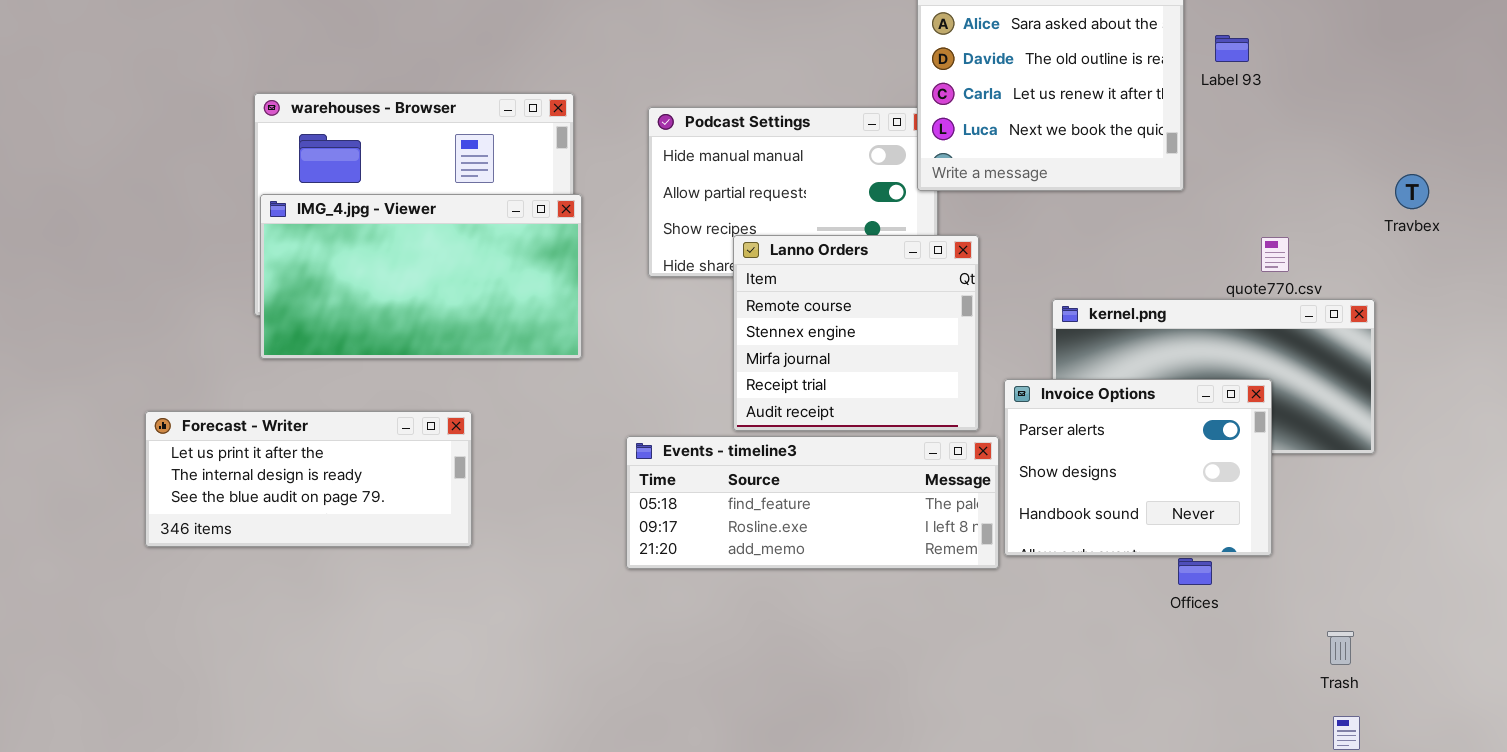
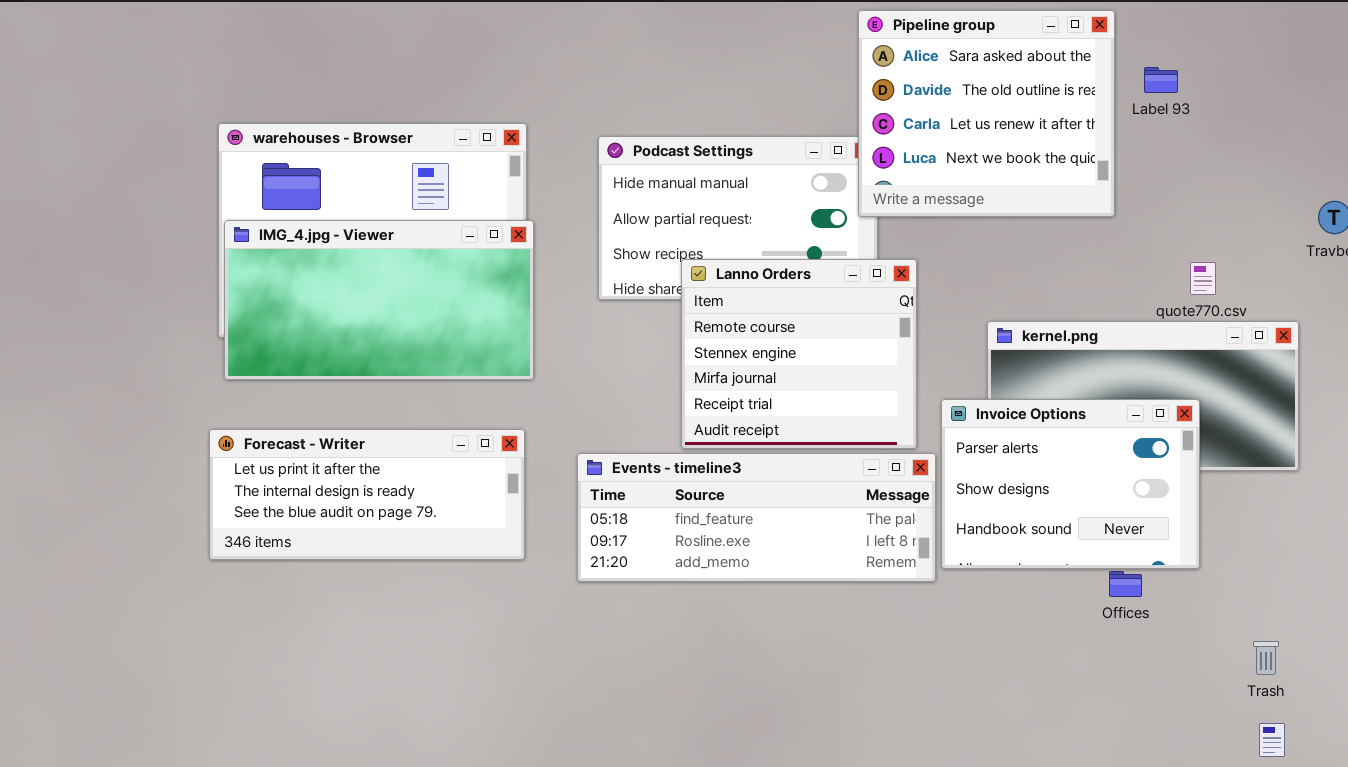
Forecast - Writer: [145,411,472,547] -> [209,429,525,560], moved

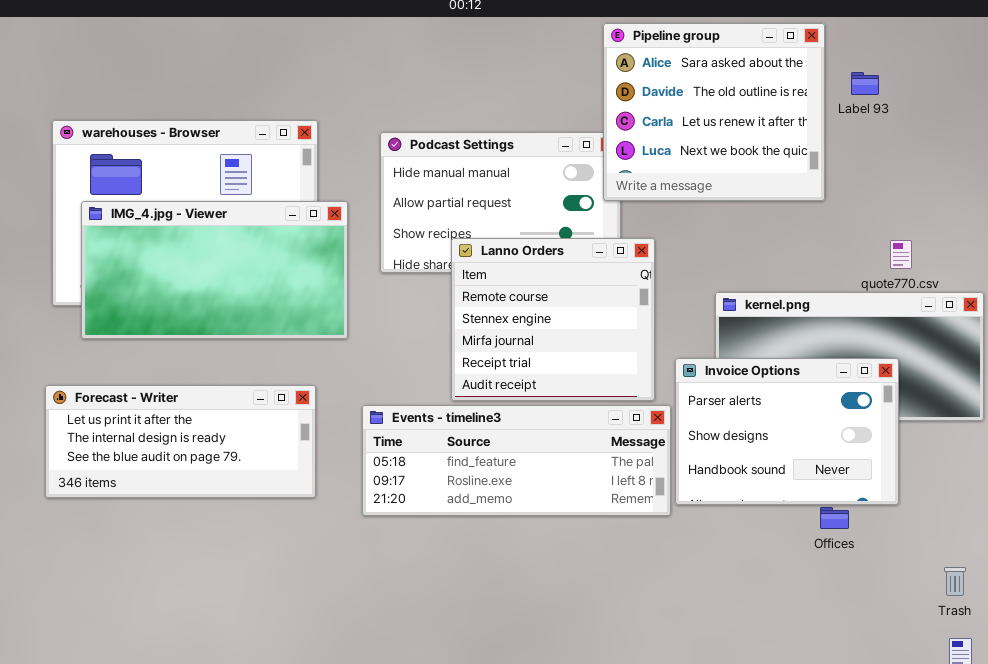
IMG_4.jpg - Viewer: [224,220,534,380] -> [81,201,348,339], moved

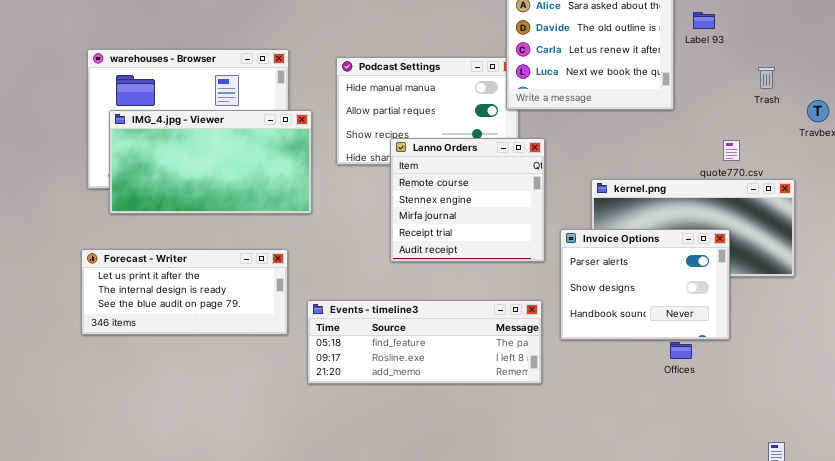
Events - timeline3: [362,405,671,516] -> [307,300,542,384], moved
Trash: [944,567,966,596] -> [758,67,775,89], moved

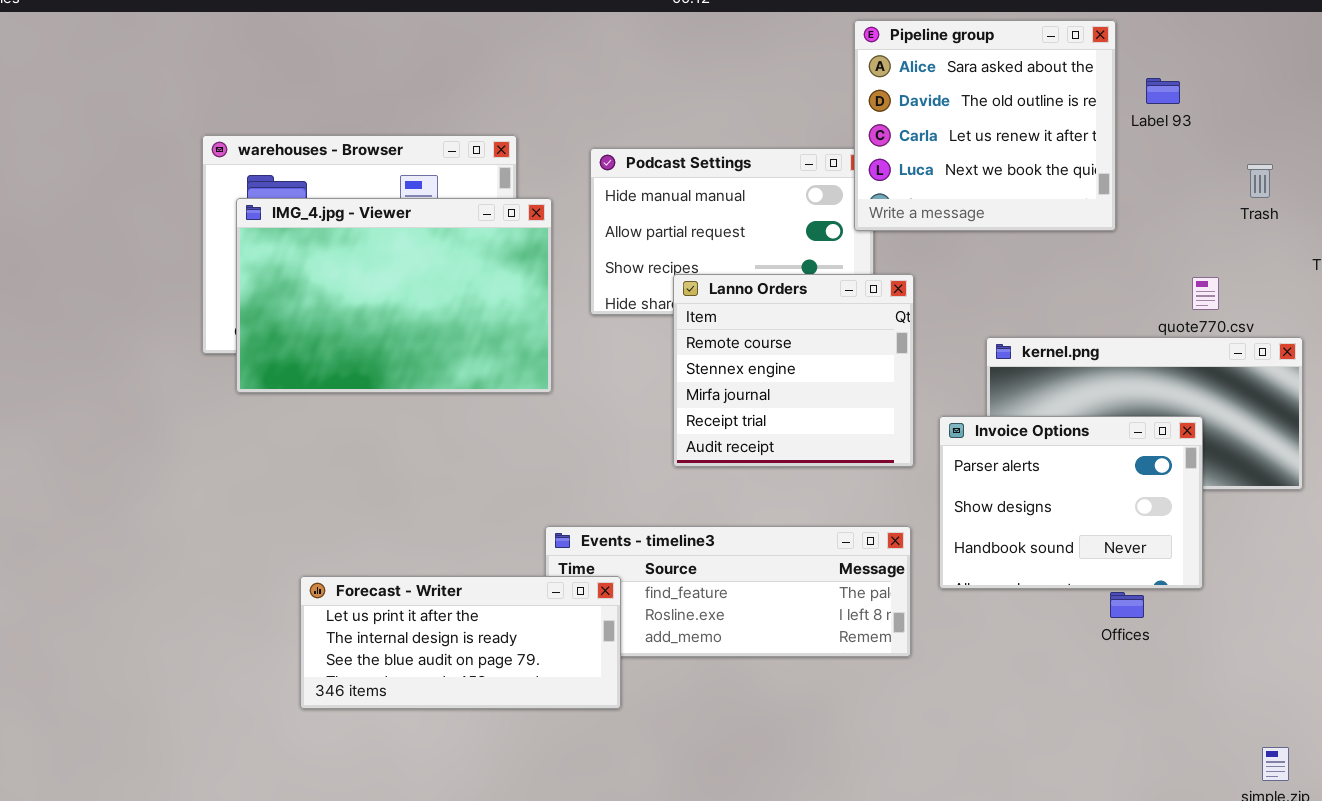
IMG_4.jpg - Viewer: [109,110,312,214] -> [236,198,552,393], resized
Forecast - Writer: [81,249,288,335] -> [300,576,621,709], moved

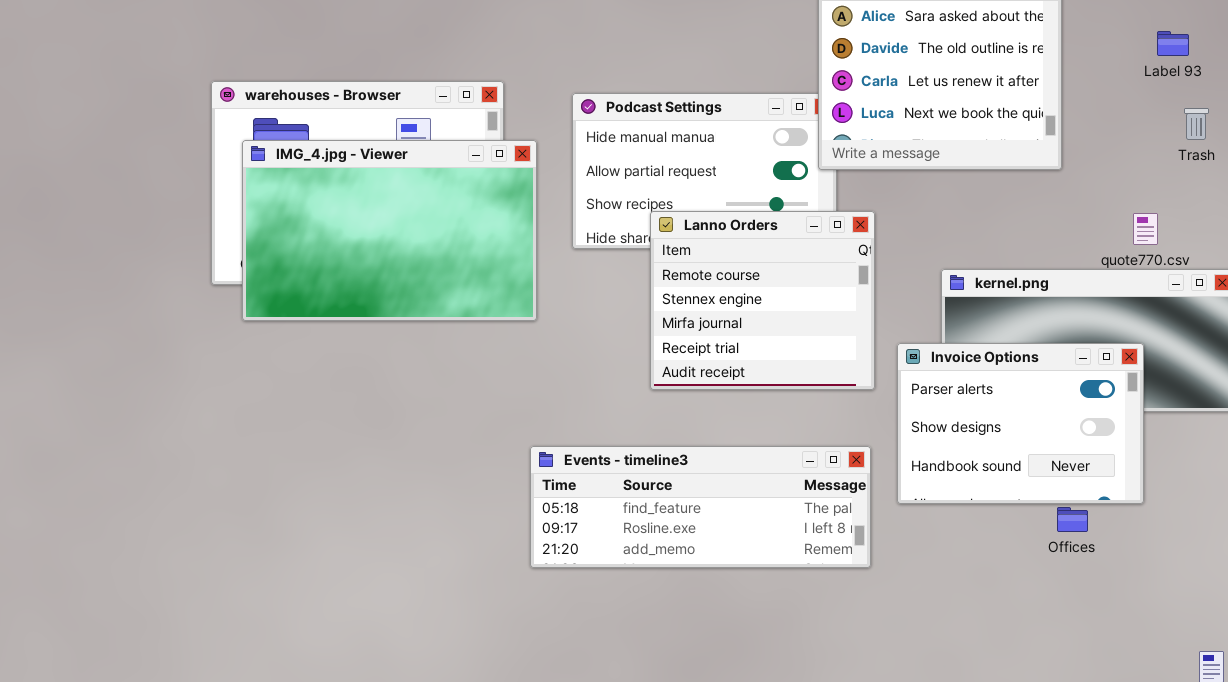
Label 93: [1146,78,1180,104] -> [1157,31,1189,56], moved
Forecast - Writer: [300,576,621,709] -> none, closed

